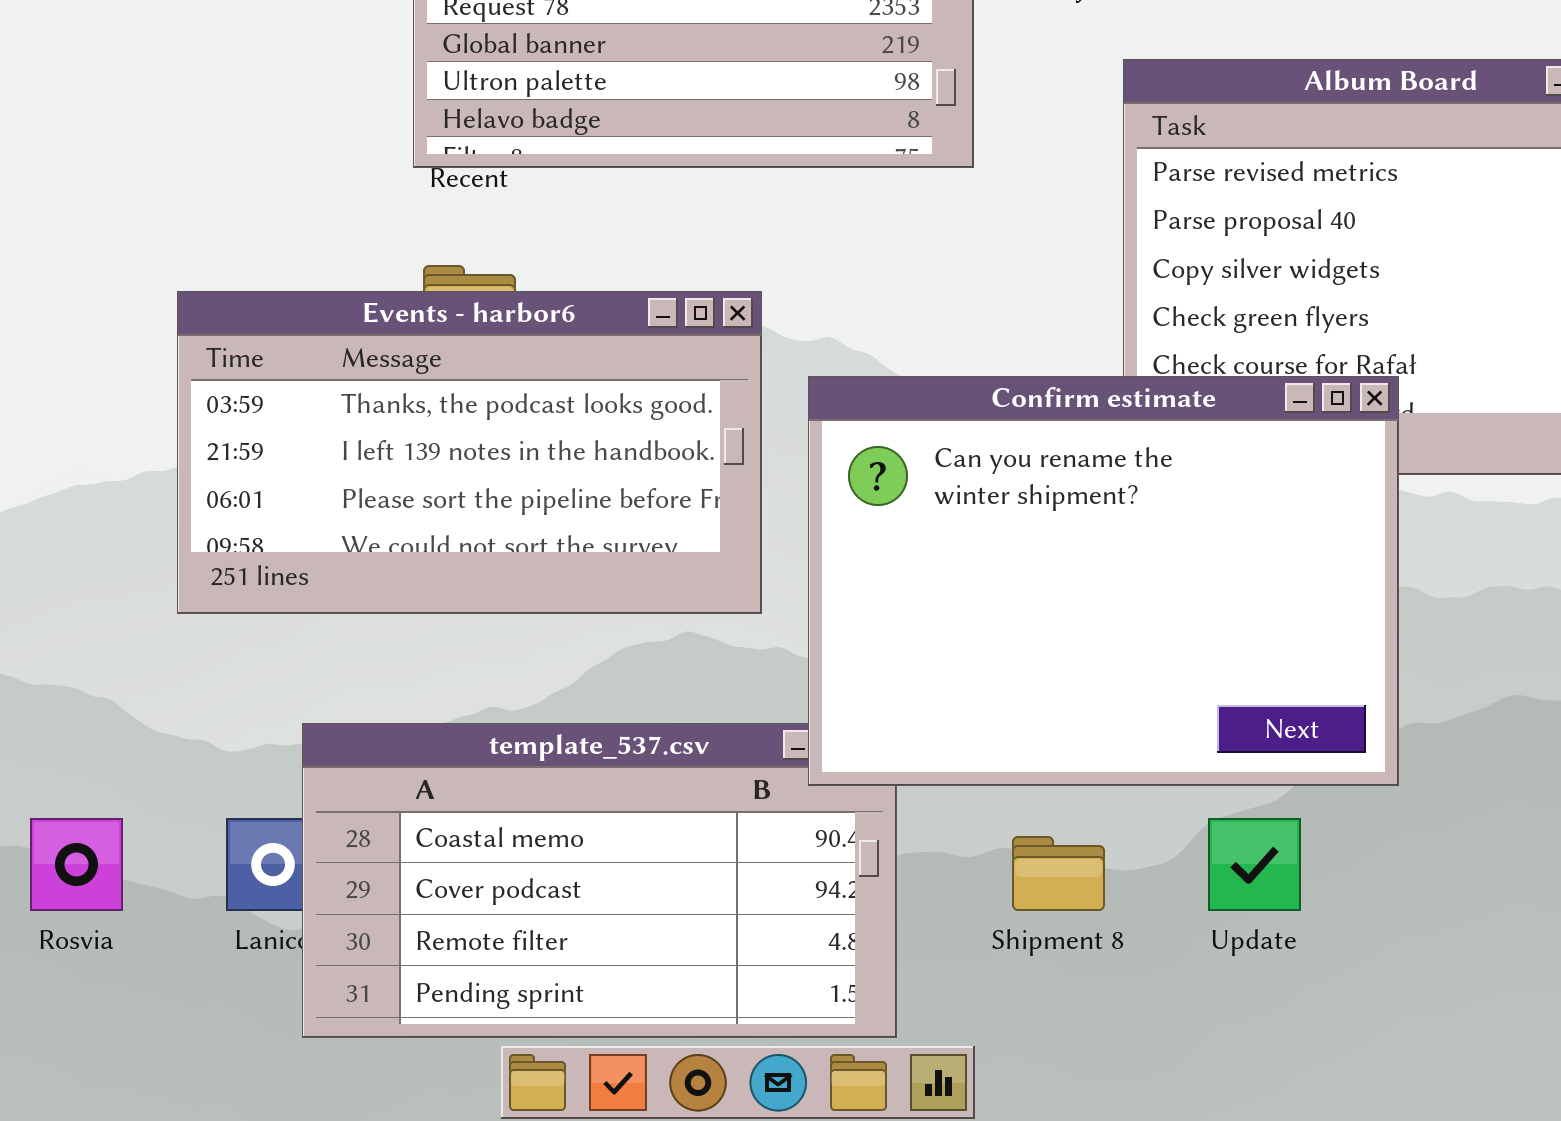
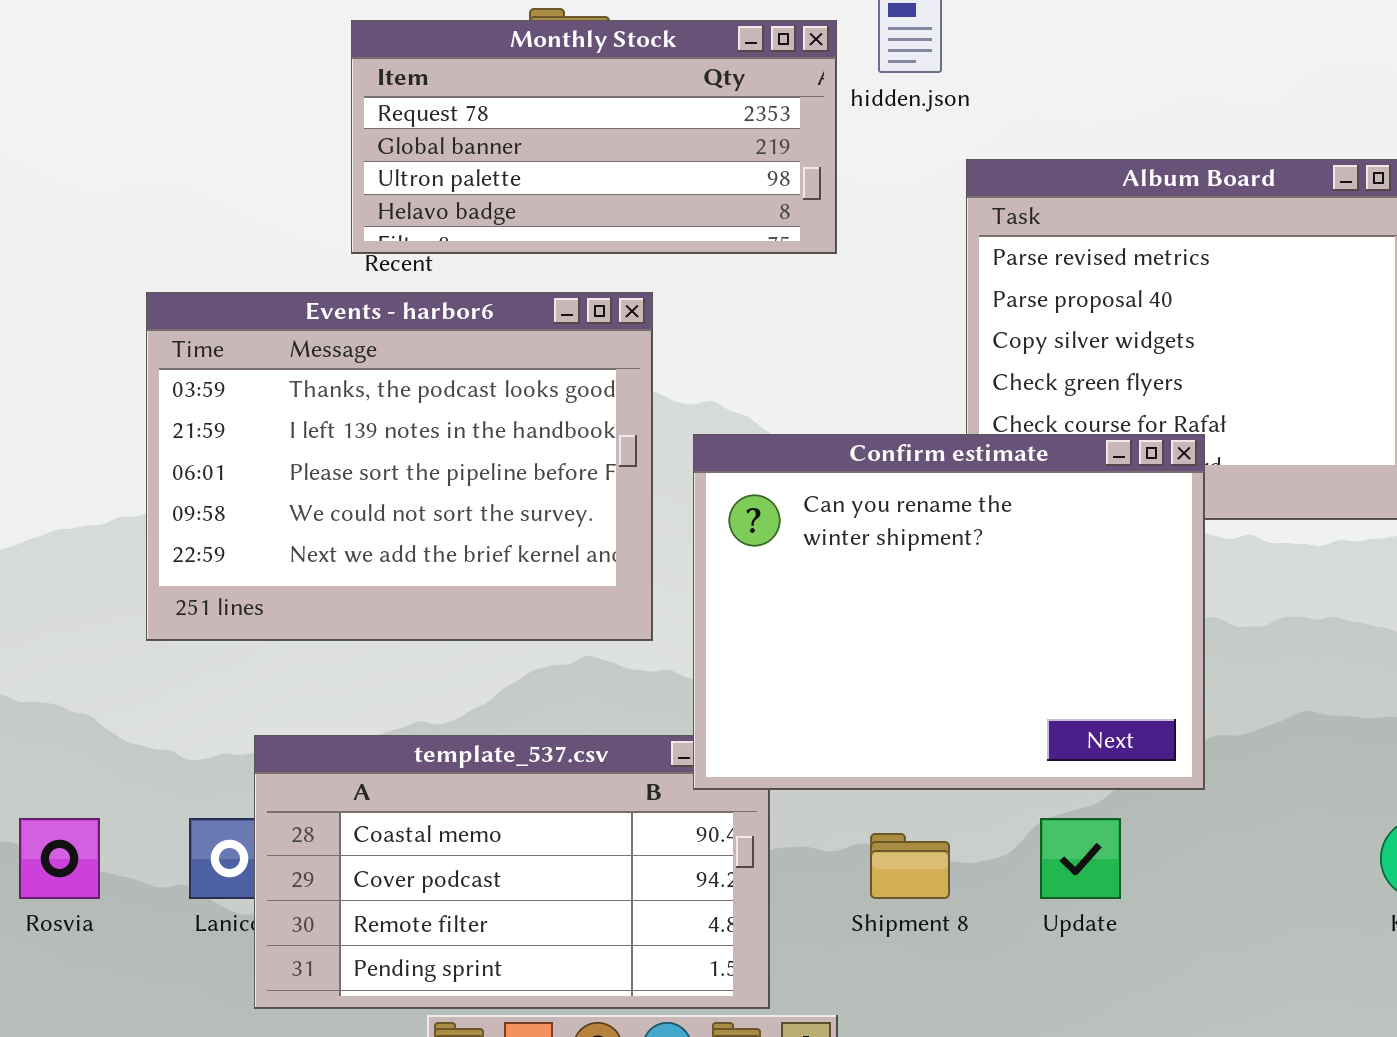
Events - harbor6: [177,291,762,614] -> [146,292,653,641], resized

